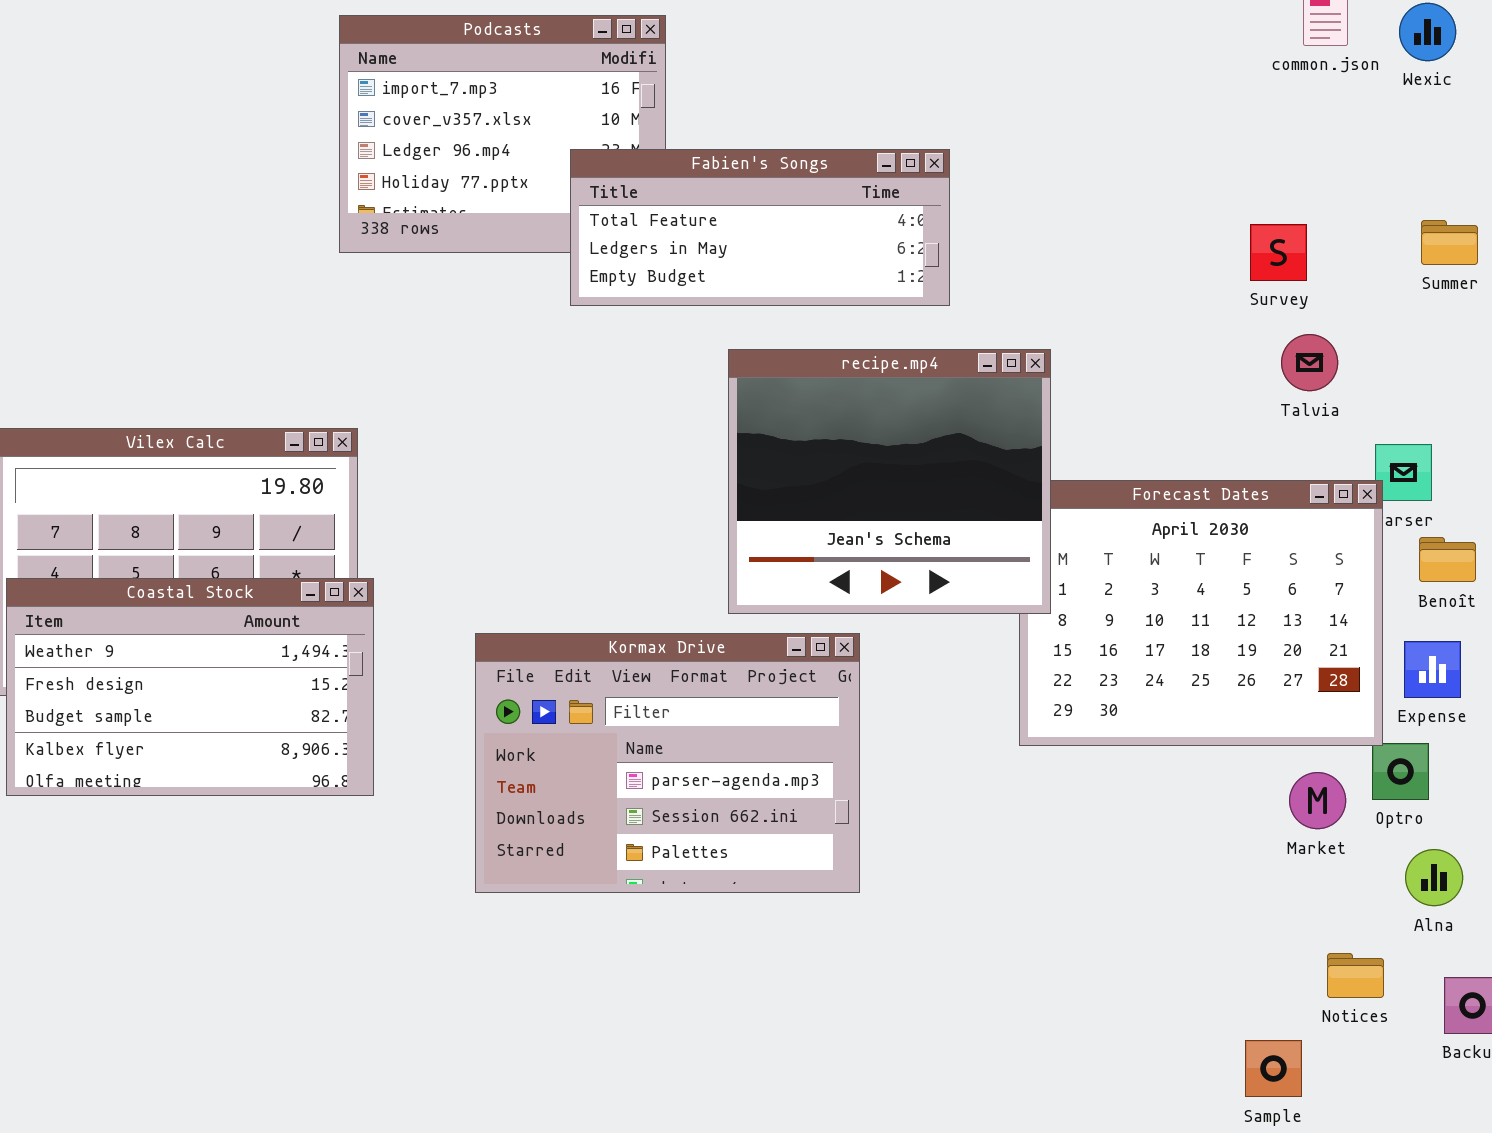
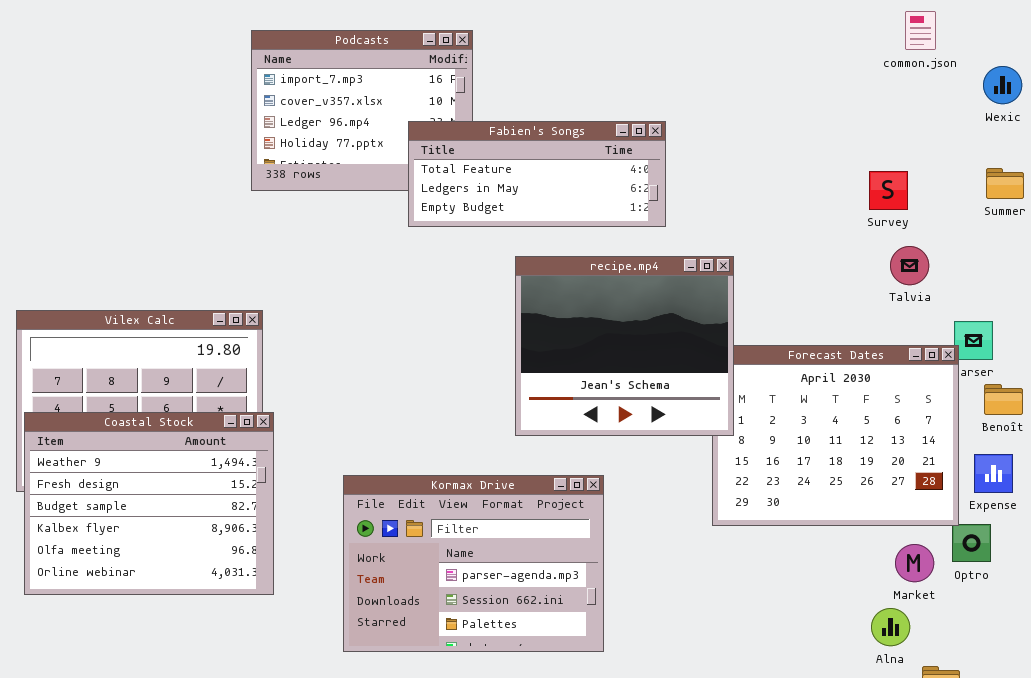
Wexic: [1399,3,1456,61] -> [983,66,1022,104], moved
Coastal Stock: [6,578,374,796] -> [24,412,274,595], resized
Kormax Drive: [475,633,860,893] -> [343,475,604,652], moved
Alna: [1405,849,1463,906] -> [871,608,910,646], moved

